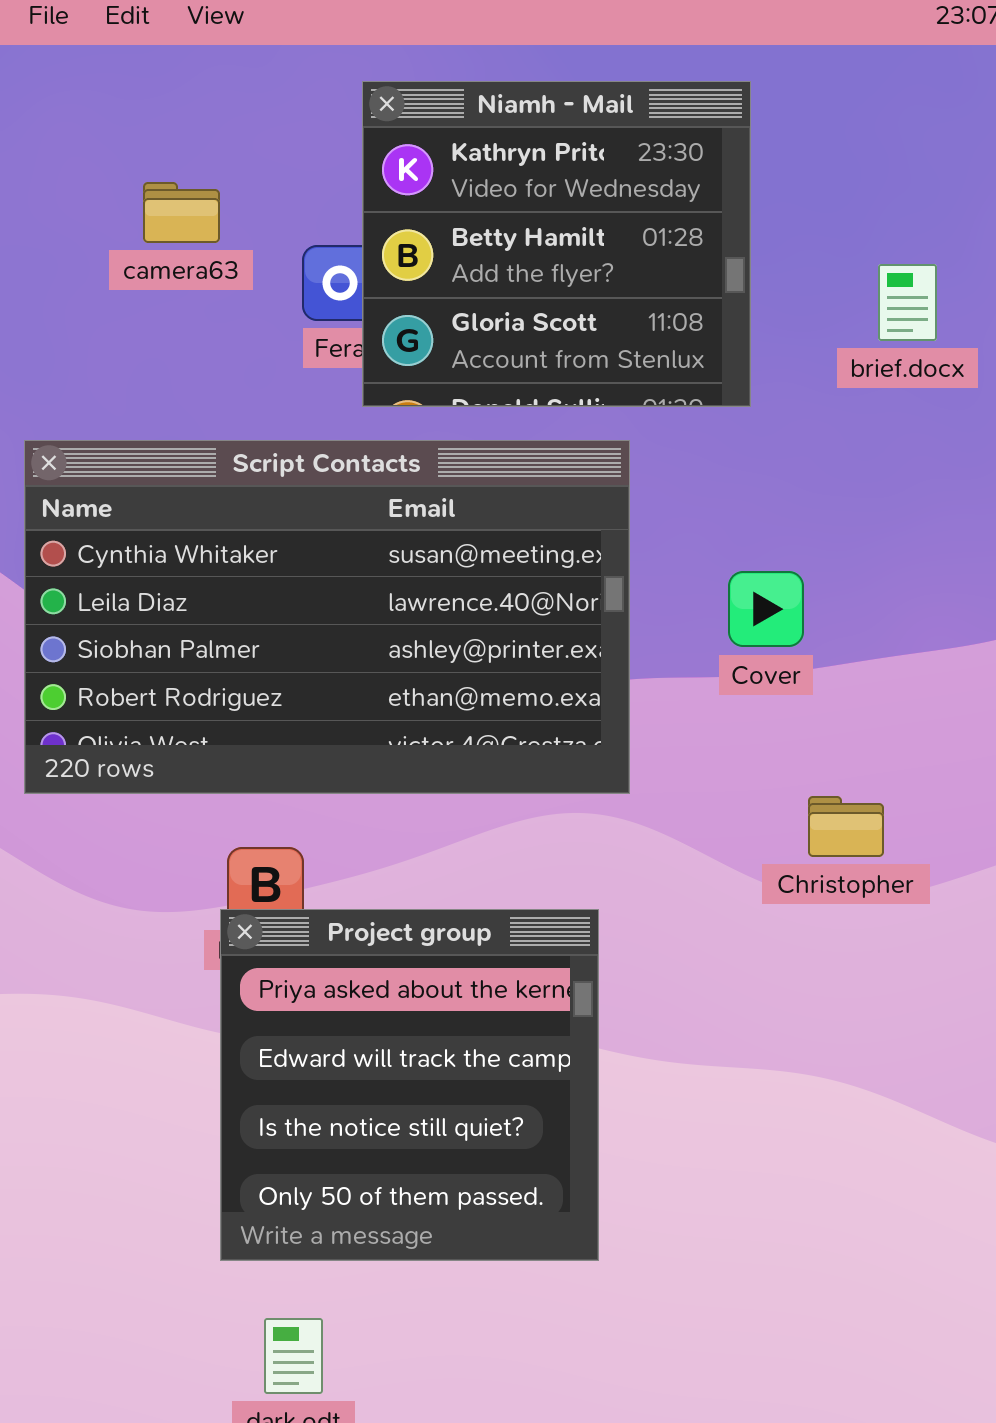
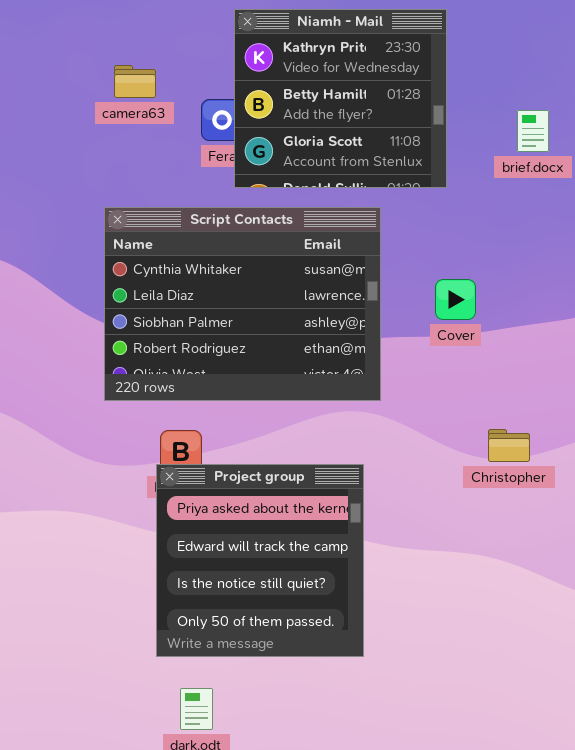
Script Contacts: [24,440,630,794] -> [104,207,381,401], resized
Christopher: [808,796,884,857] -> [488,429,530,462], moved

